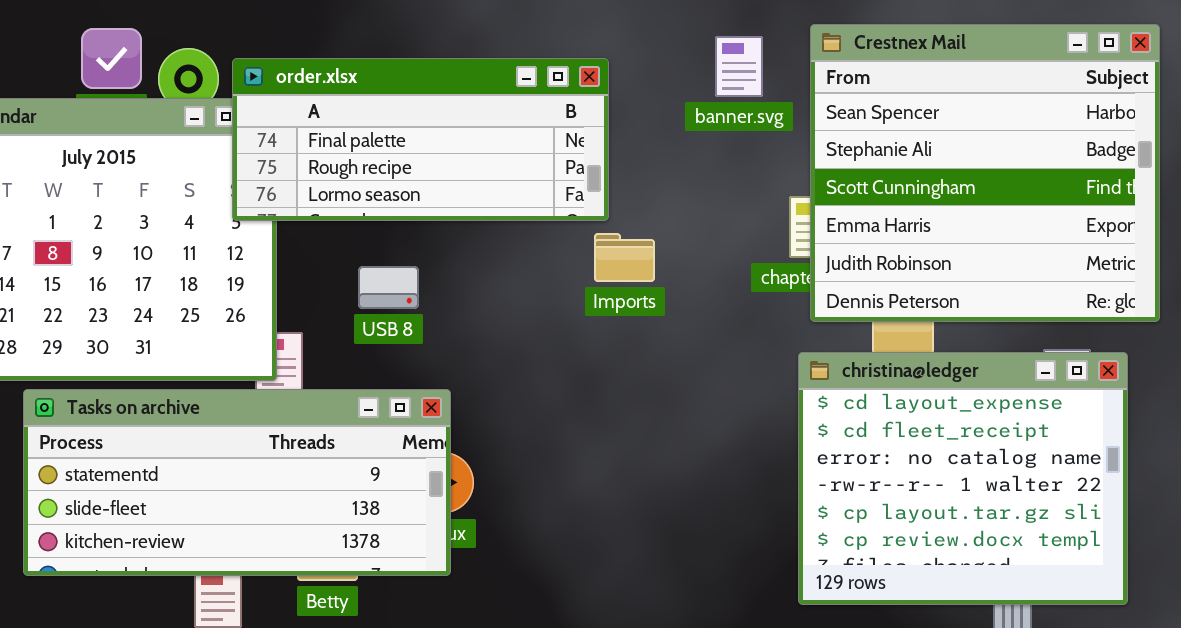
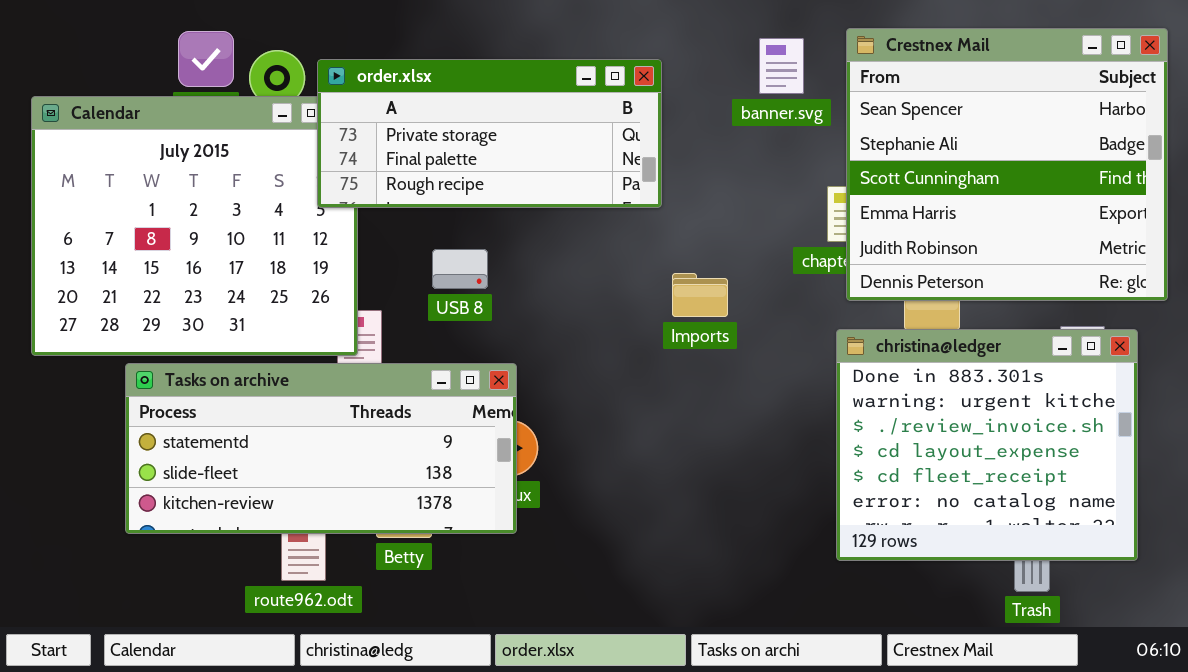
order.xlsx: [232,58,609,221] -> [317,59,662,208], scrolled up 1 row
Imports: [594,233,655,282] -> [672,273,728,317], moved
christina@ledger: [798,352,1128,605] -> [836,329,1138,561], scrolled up 3 rows

